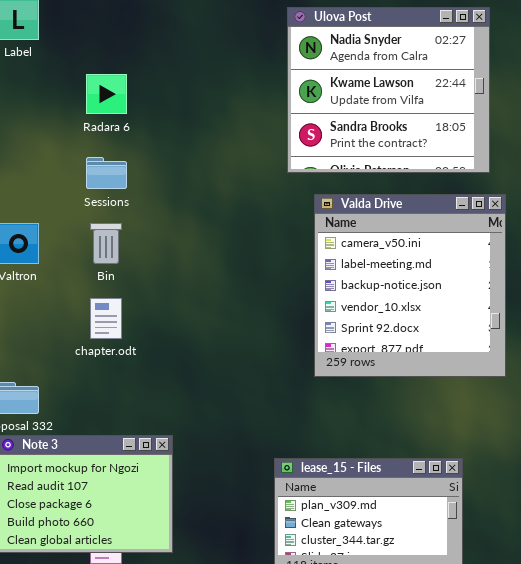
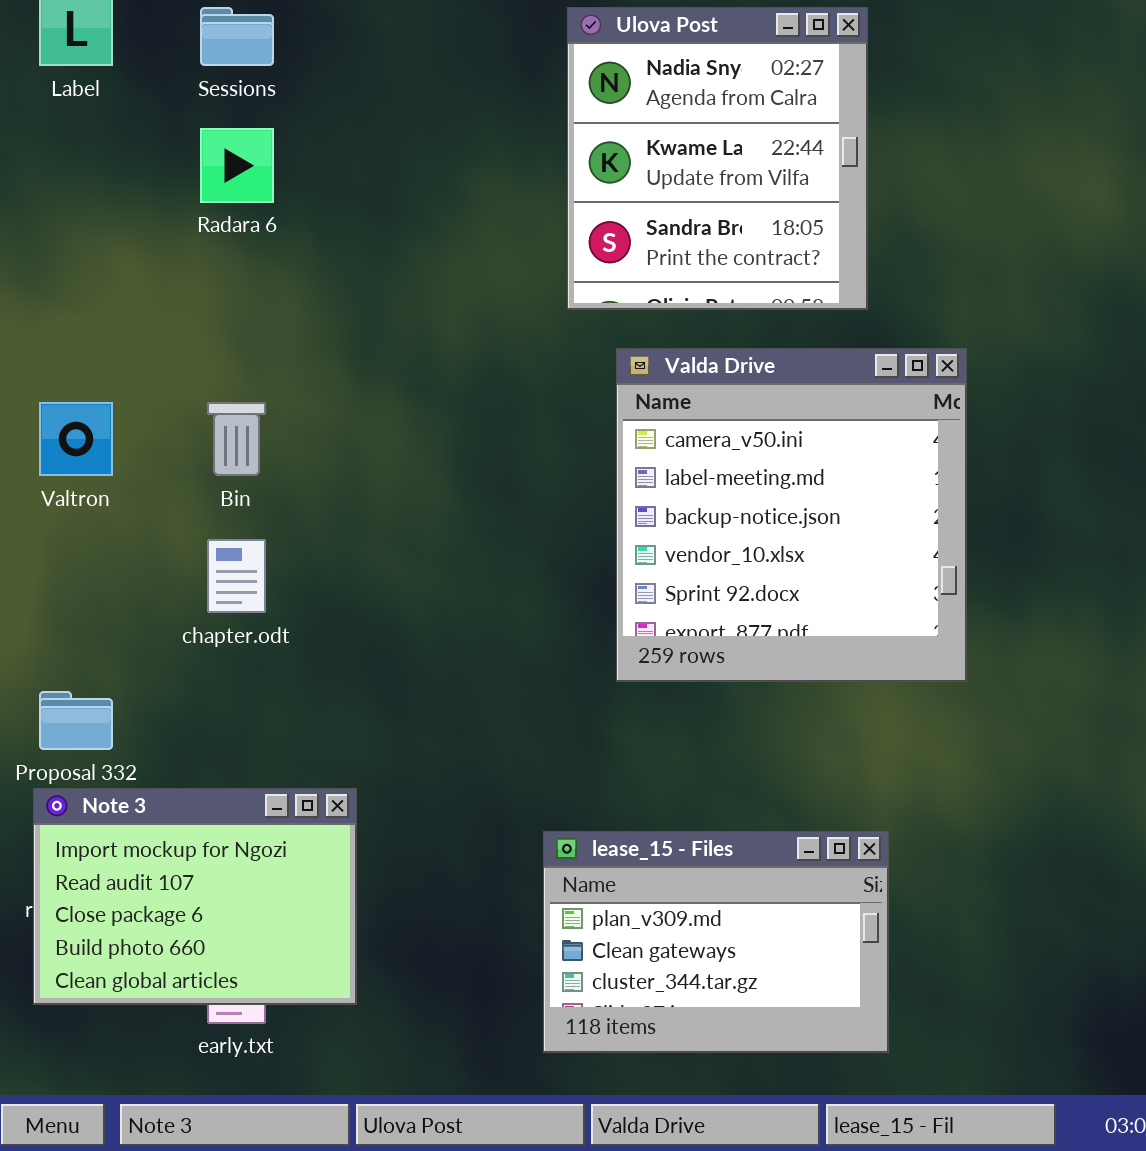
Ulova Post: [287,7,490,173] -> [567,7,868,310], resized
Sessions: [86,157,127,189] -> [200,7,274,66], moved

